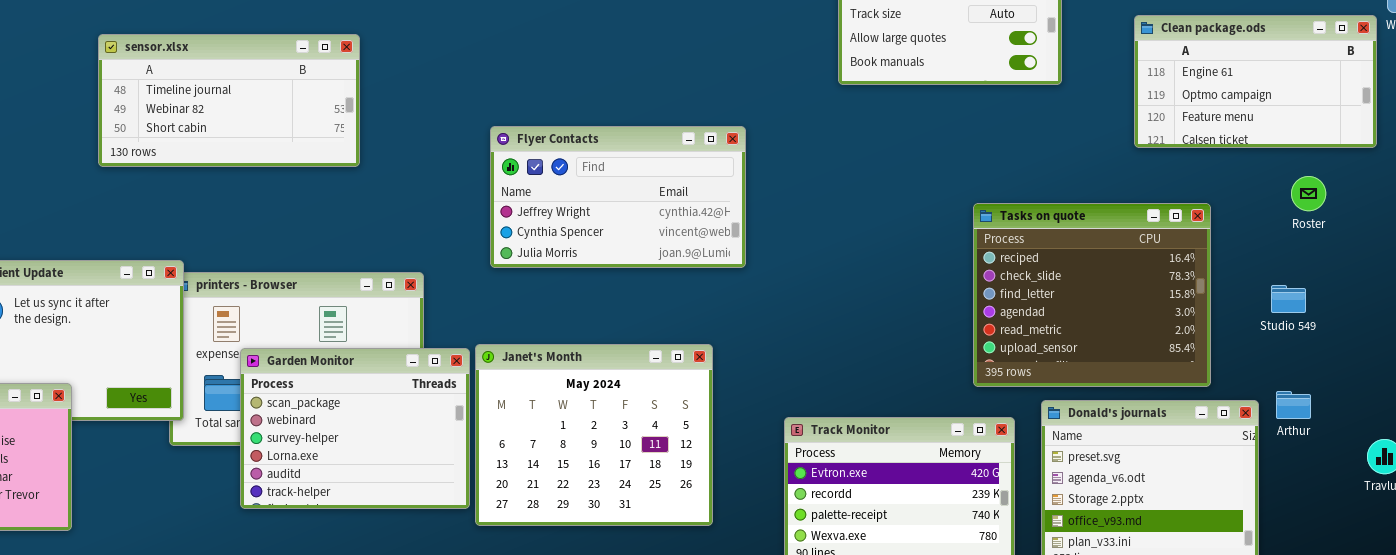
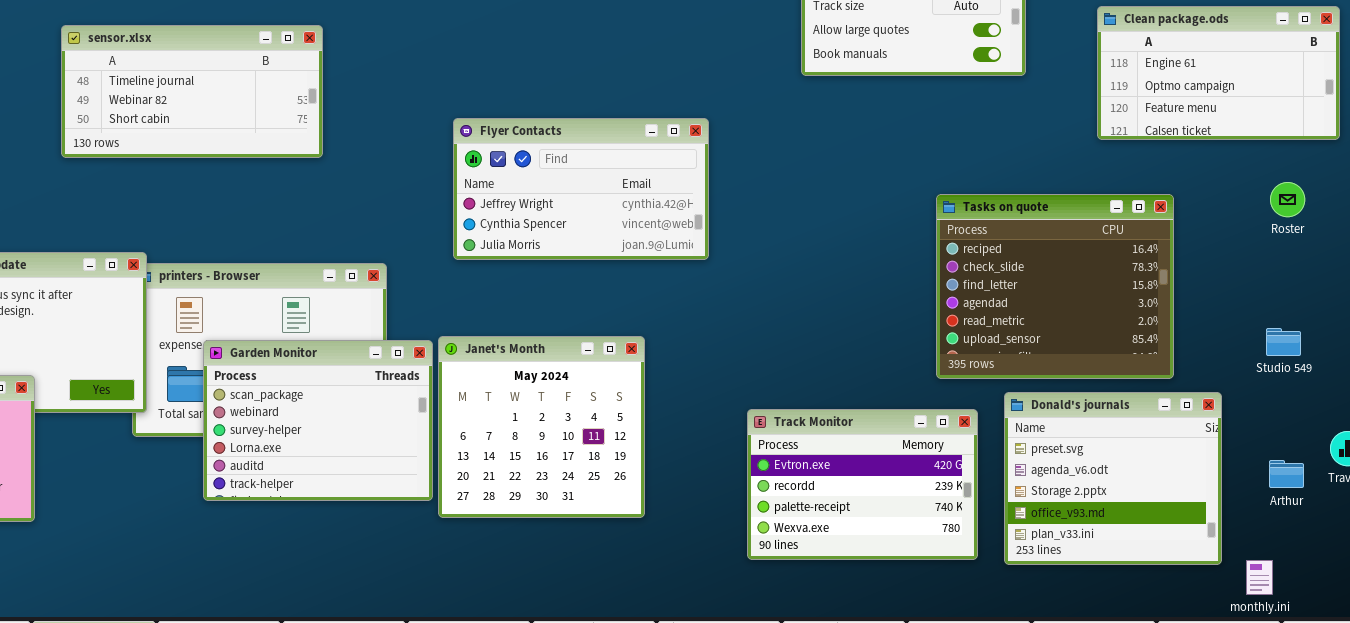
Roster: [1291,176,1326,211] -> [1270,182,1305,217], moved
Studio 549: [1271,285,1306,313] -> [1266,328,1301,356], moved
Janet's Month: [475,344,713,526] -> [438,336,645,518], resized
Arthur: [1276,391,1311,419] -> [1269,460,1304,488], moved

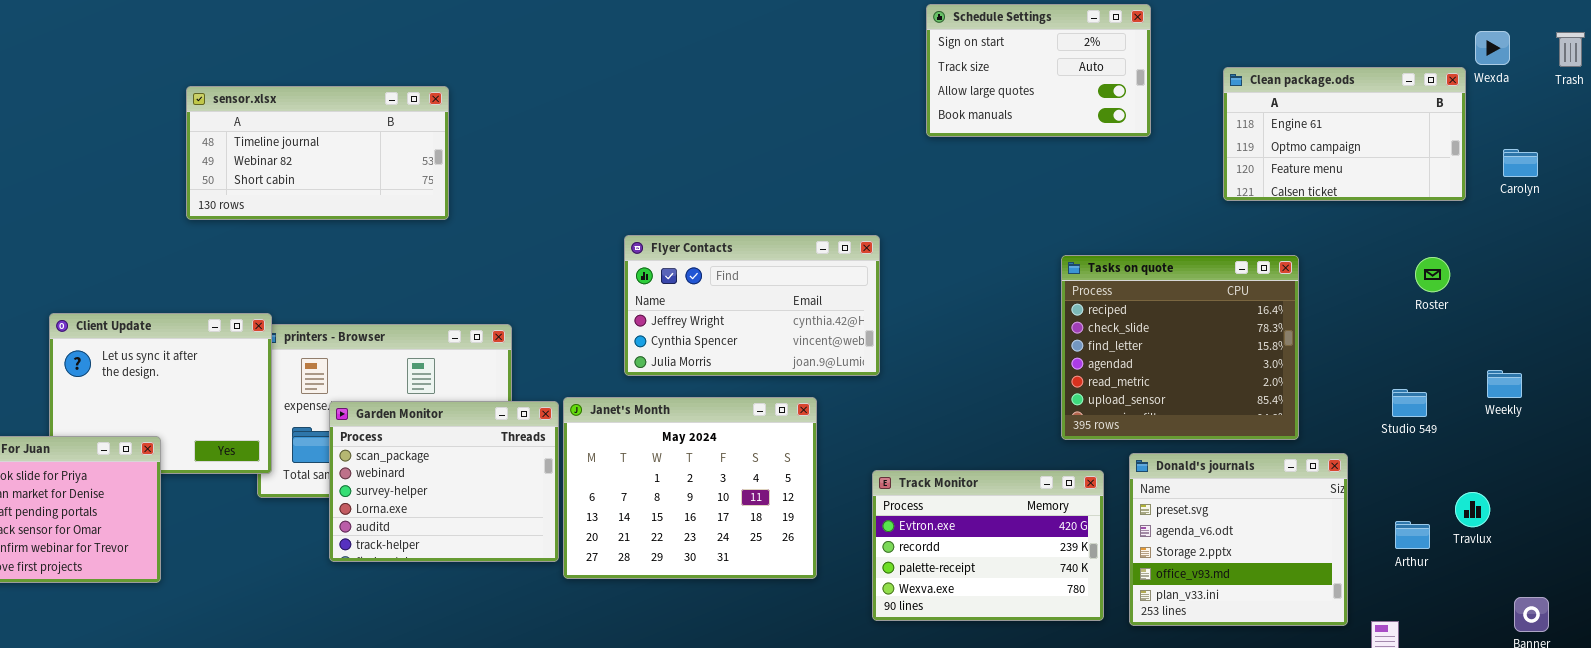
Flyer Contacts: [453,118,709,260] -> [624,235,880,376], moved
Roster: [1270,182,1305,217] -> [1415,257,1450,292], moved
Janet's Month: [438,336,645,518] -> [563,397,817,579], resized

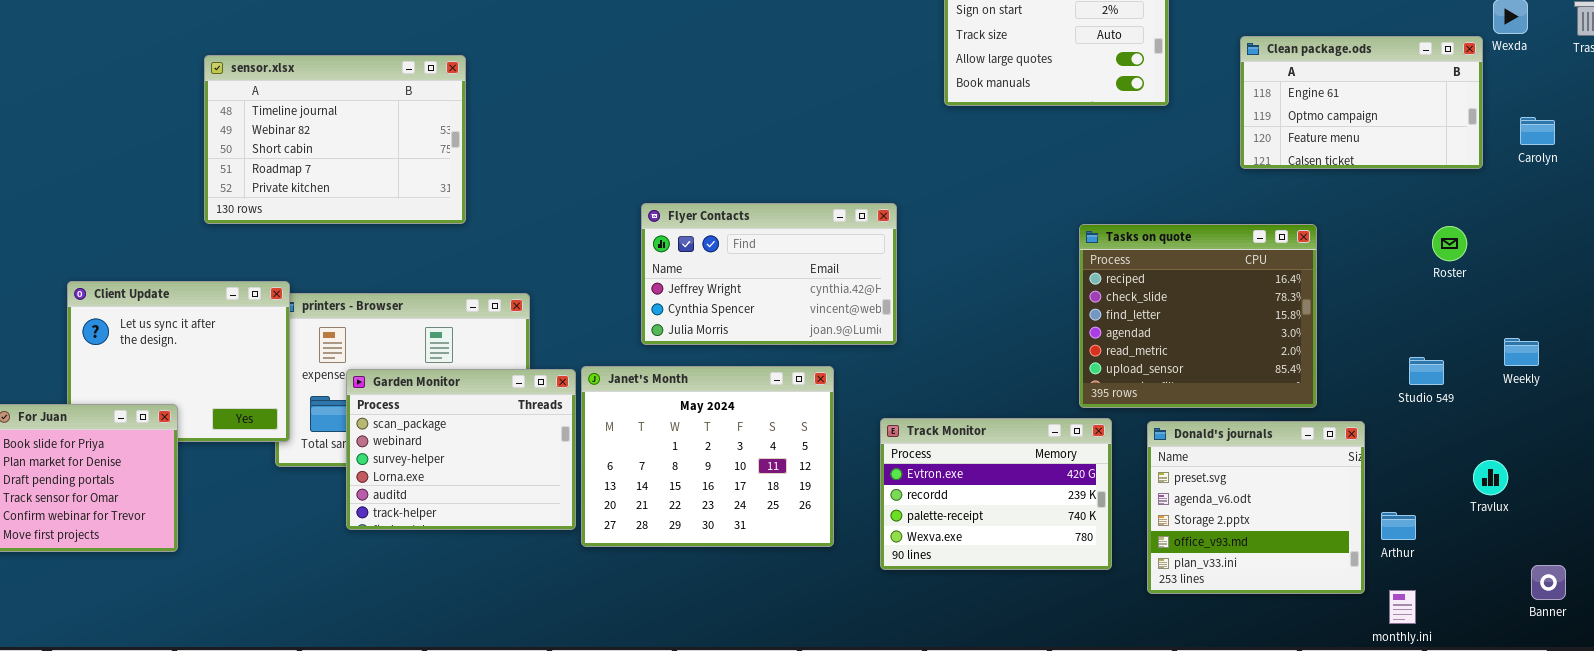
sensor.xlsx: [186,86,449,220] -> [204,55,466,224], resized
Track Monitor: [872,470,1104,621] -> [880,418,1112,570], moved
Arthur: [1395,521,1430,549] -> [1381,512,1416,540], moved

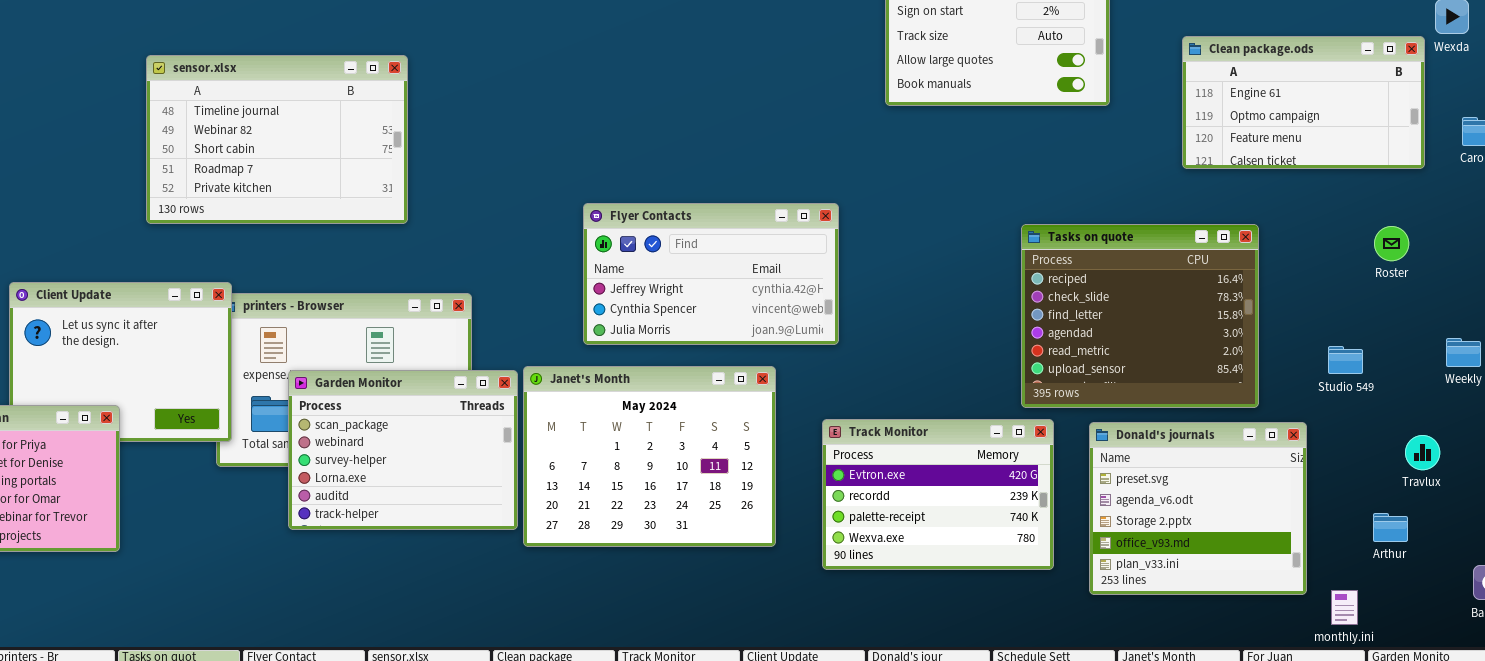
Studio 549: [1409,357,1444,385] -> [1328,346,1363,374], moved
Travlux: [1473,460,1508,495] -> [1405,435,1440,470], moved
Arthur: [1381,512,1416,540] -> [1373,513,1408,542], moved

